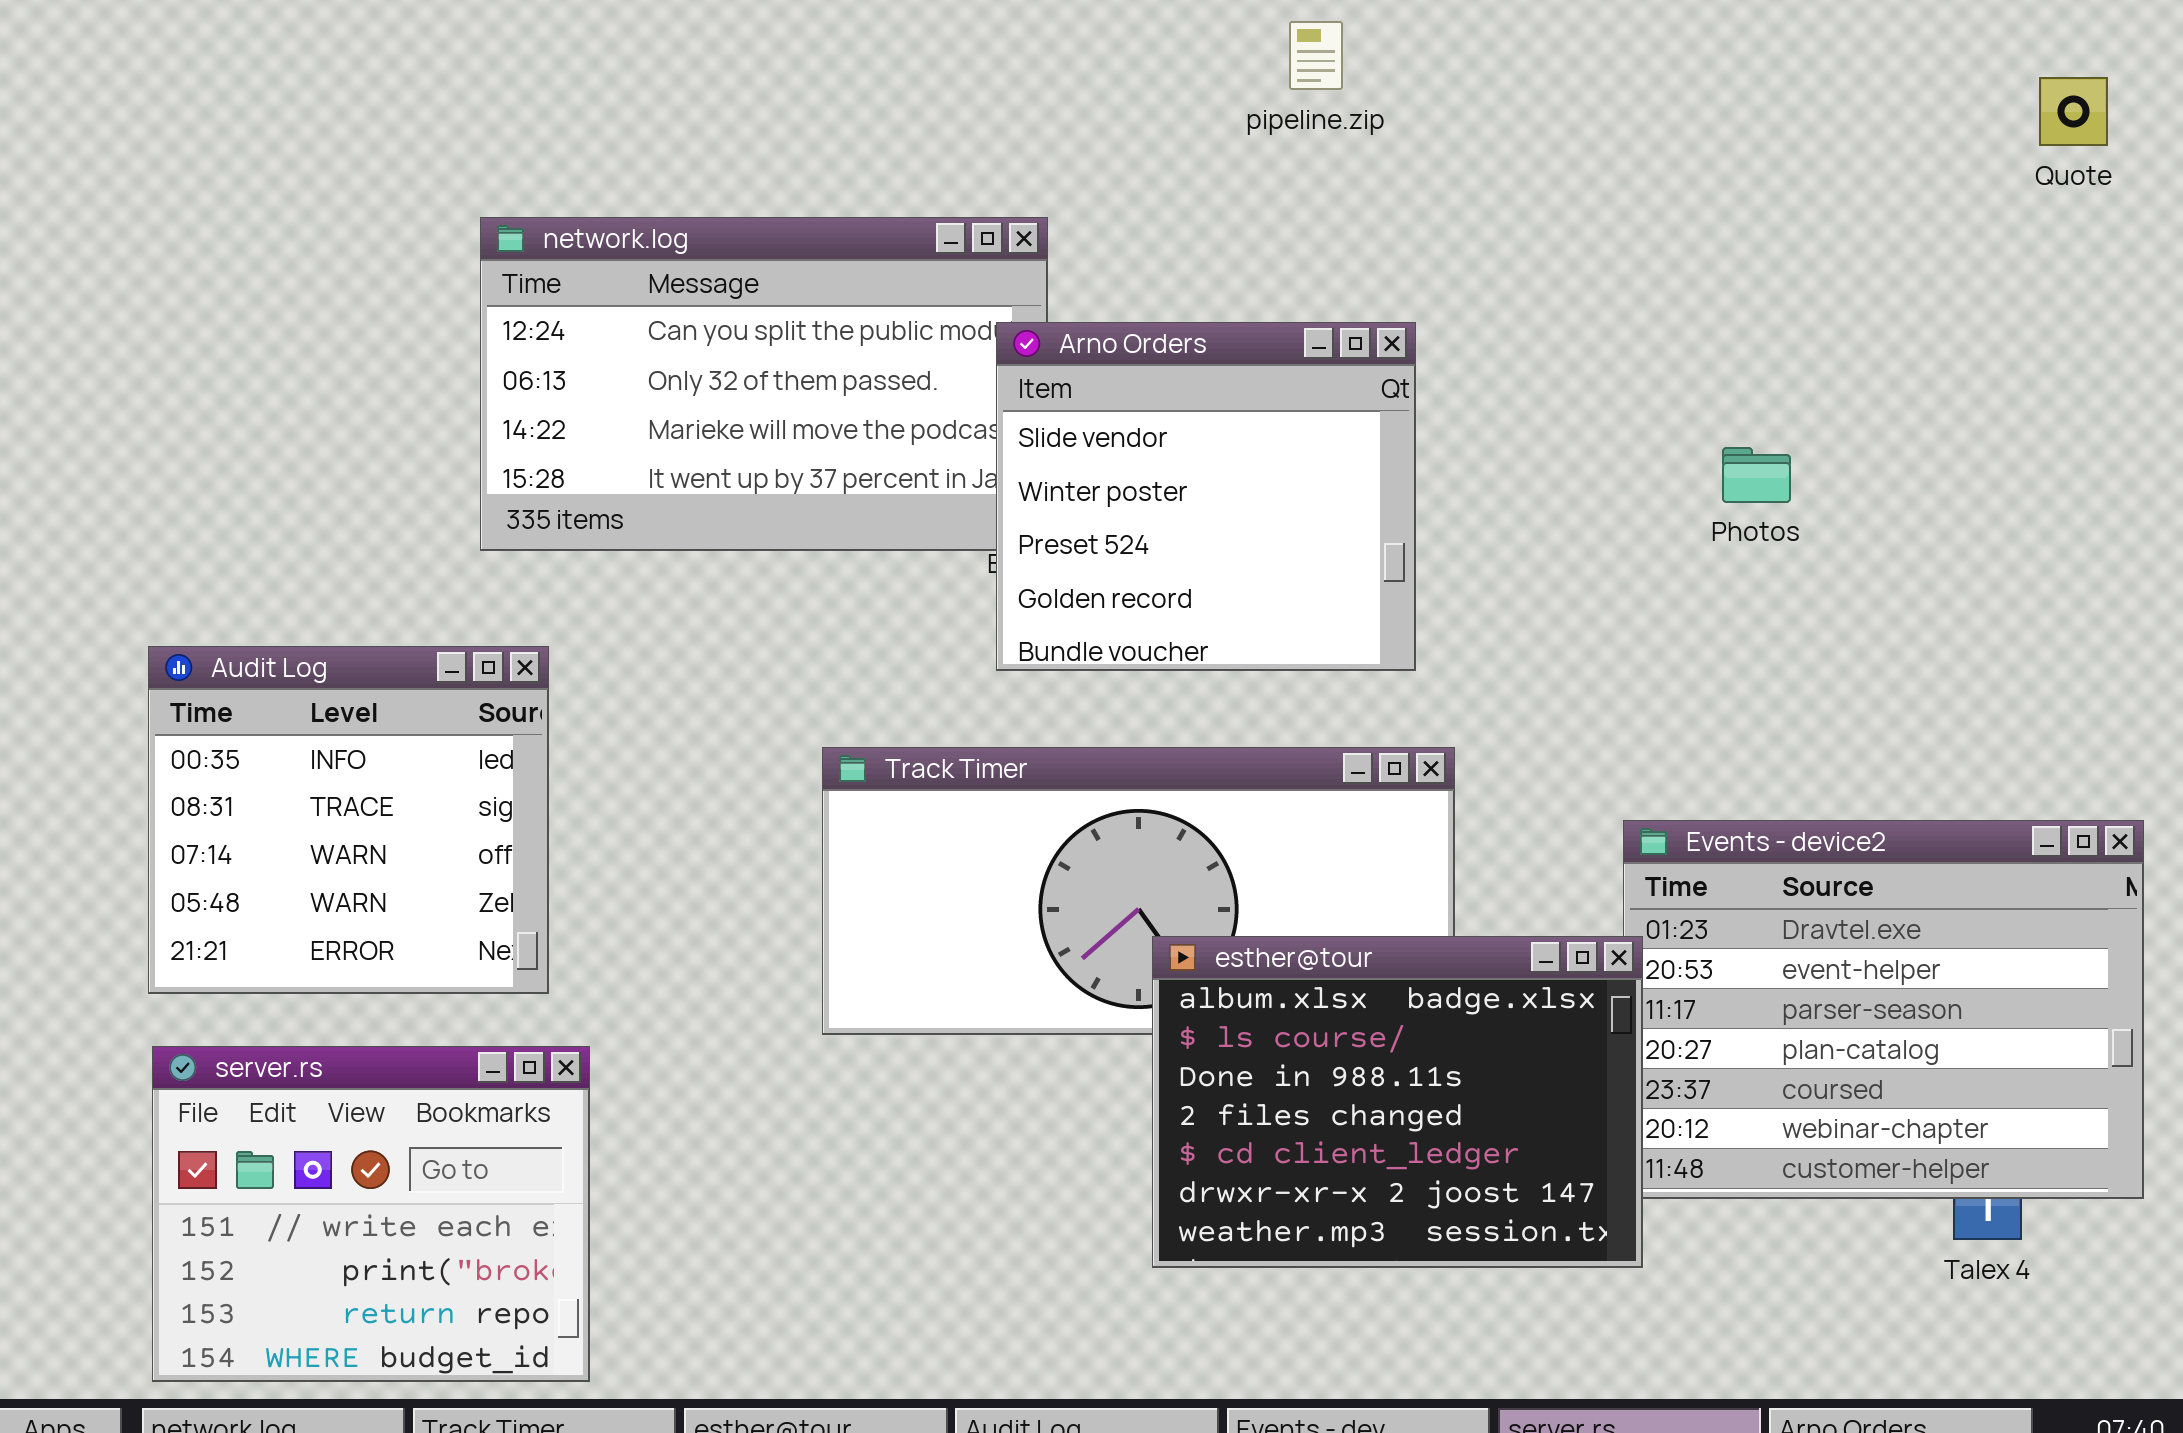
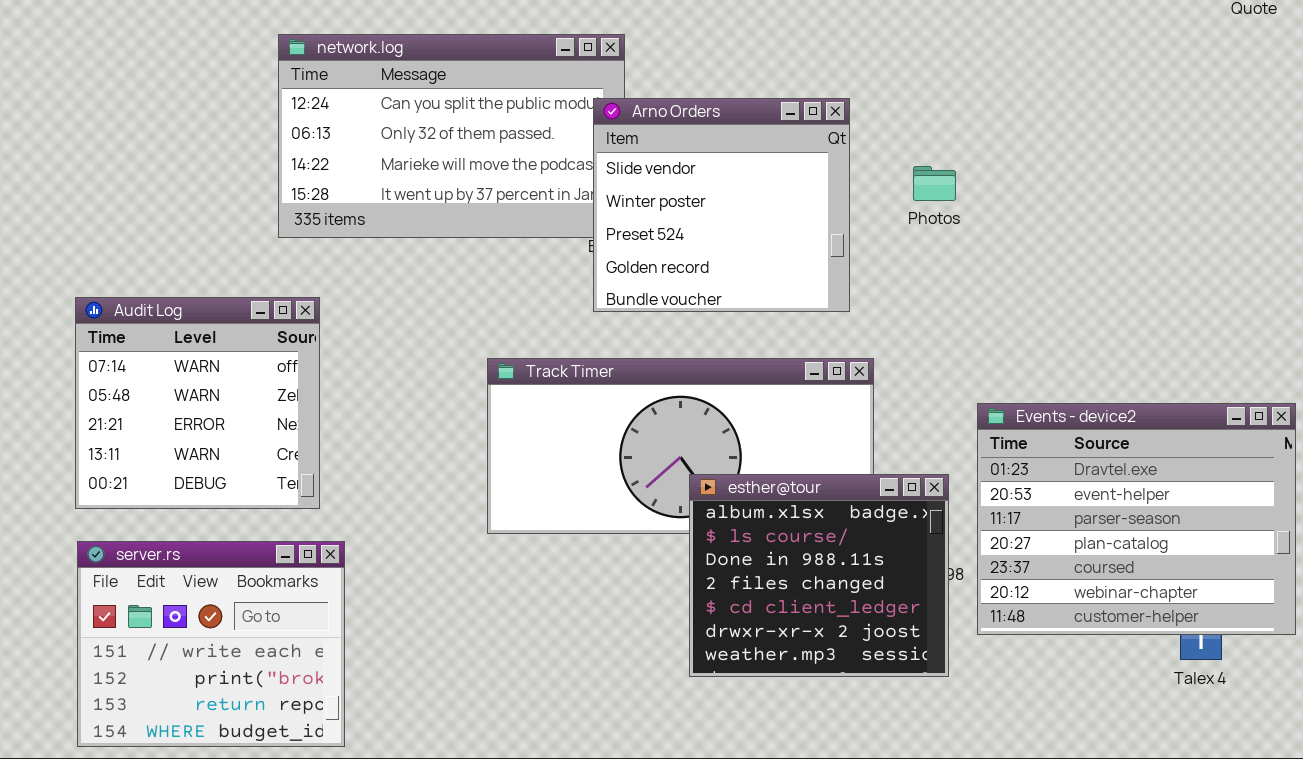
Photos: [1722,447,1791,503] -> [913,166,956,201], moved
Audit Log: [148,646,549,994] -> [75,297,320,509], scrolled down 2 rows
esther@tour: [1152,936,1643,1268] -> [689,474,949,677], resized

